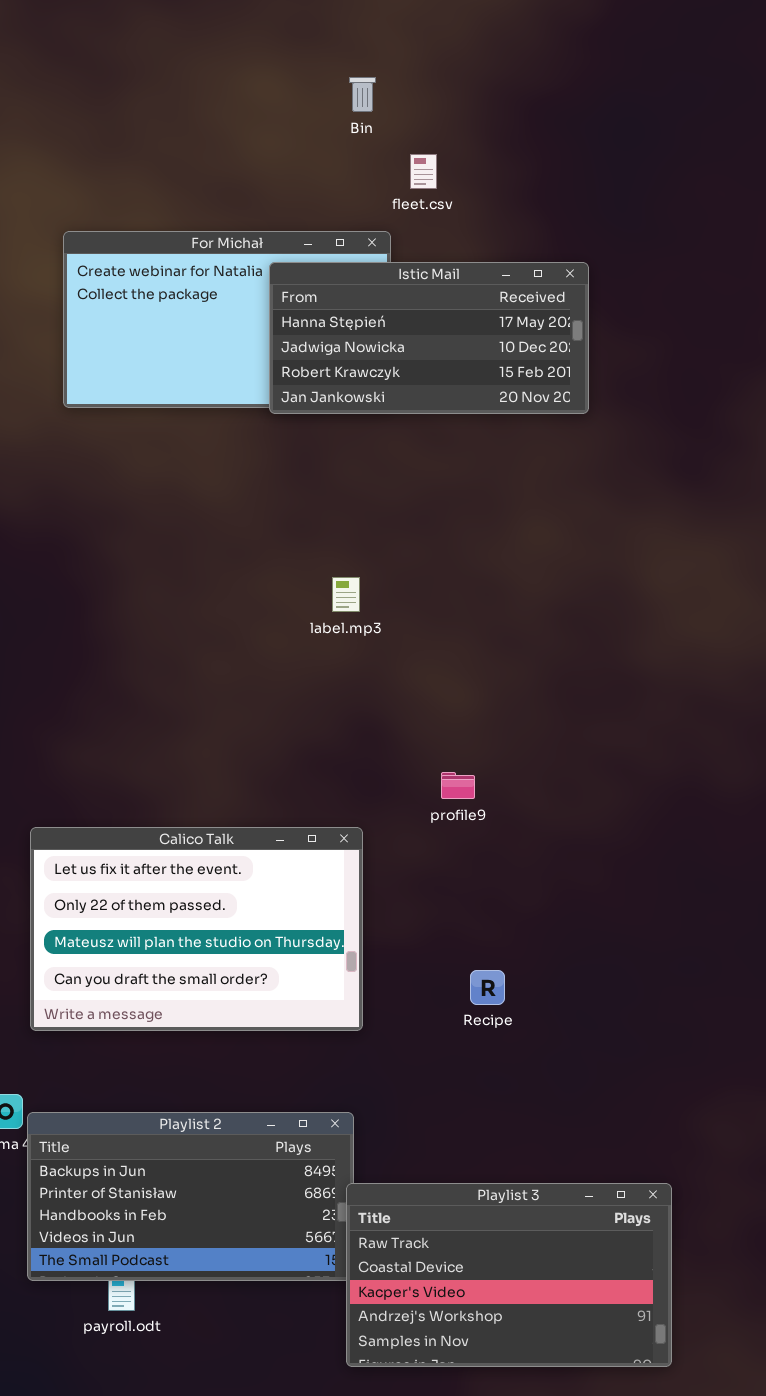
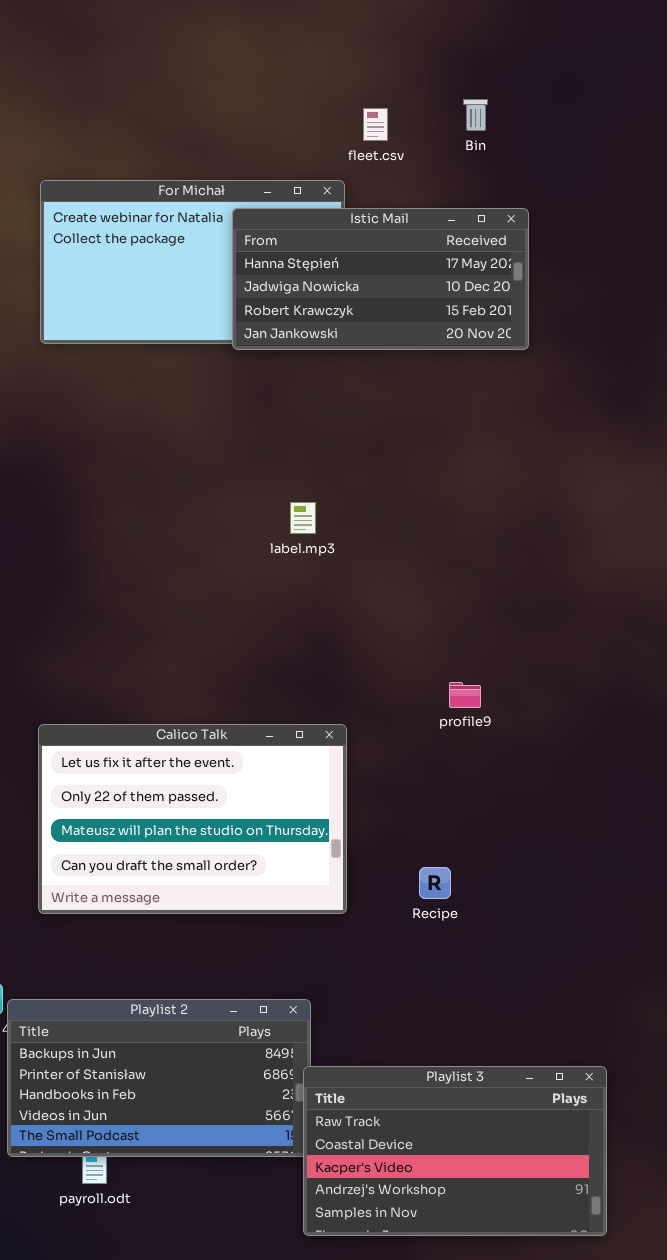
Bin: [349,77,376,112] -> [463,99,488,131], moved
profile9: [441,772,475,799] -> [449,682,481,708], moved
Calico Talk: [30,827,363,1031] -> [38,724,347,914], moved

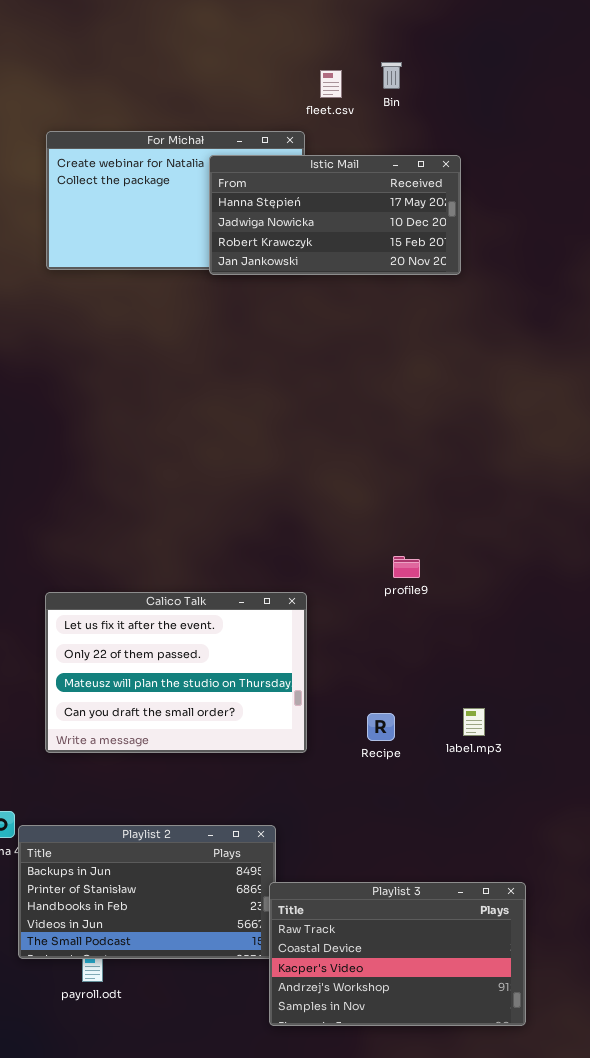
Bin: [463,99,488,131] -> [381,62,402,89], moved
label.mp3: [290,502,316,534] -> [463,708,485,736], moved

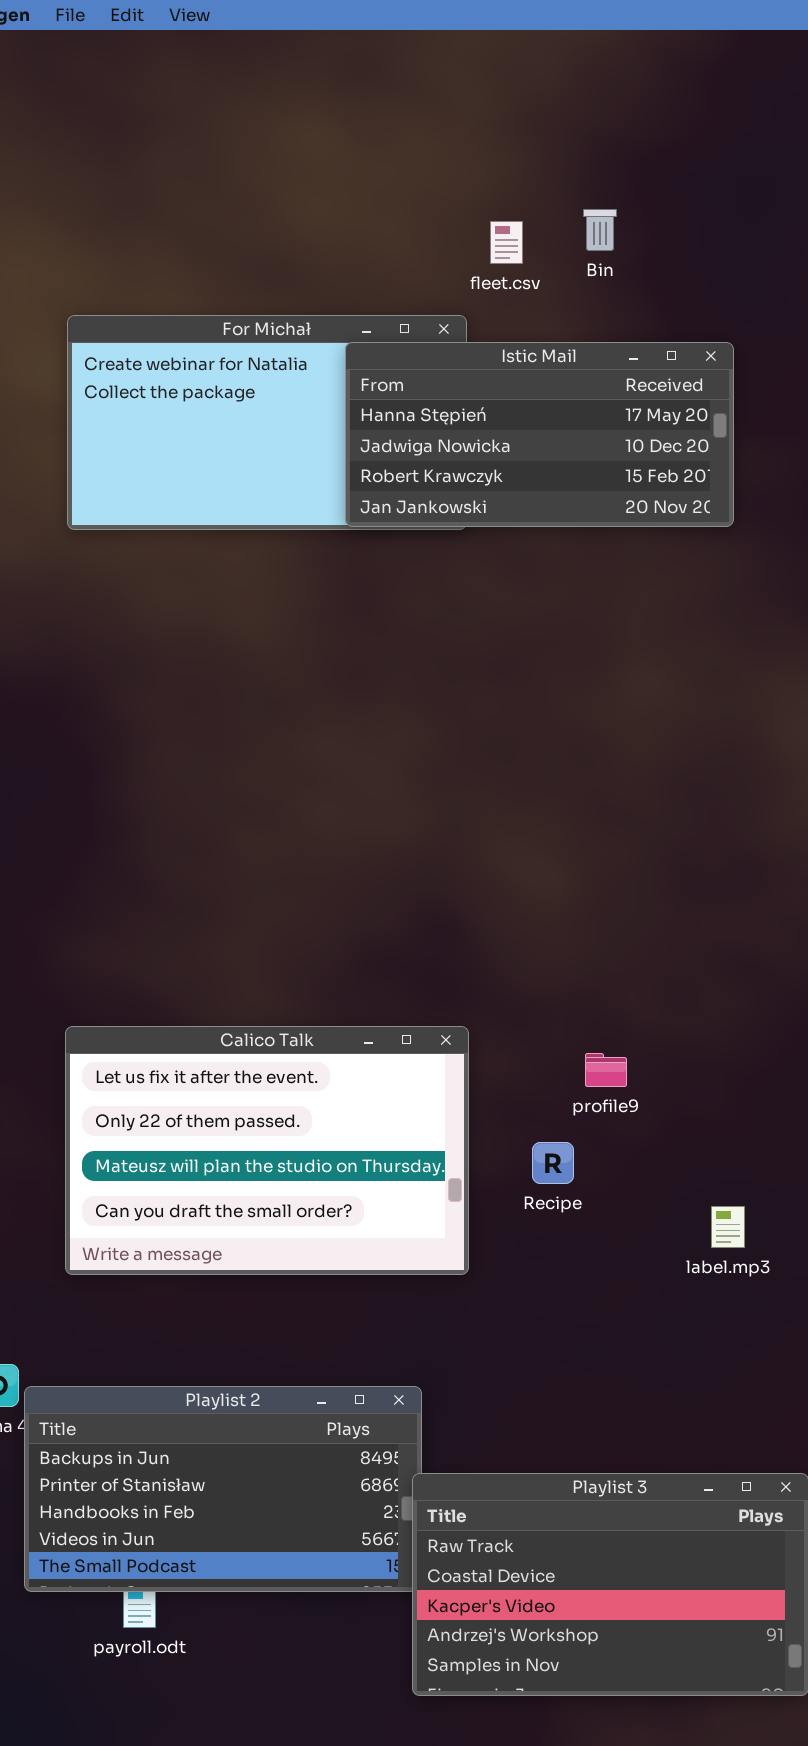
Istic Mail: [209,155,461,275] -> [345,342,734,527], moved
profile9: [393,556,420,578] -> [585,1053,627,1087], moved
Recipe: [367,713,395,741] -> [532,1142,574,1184], moved

